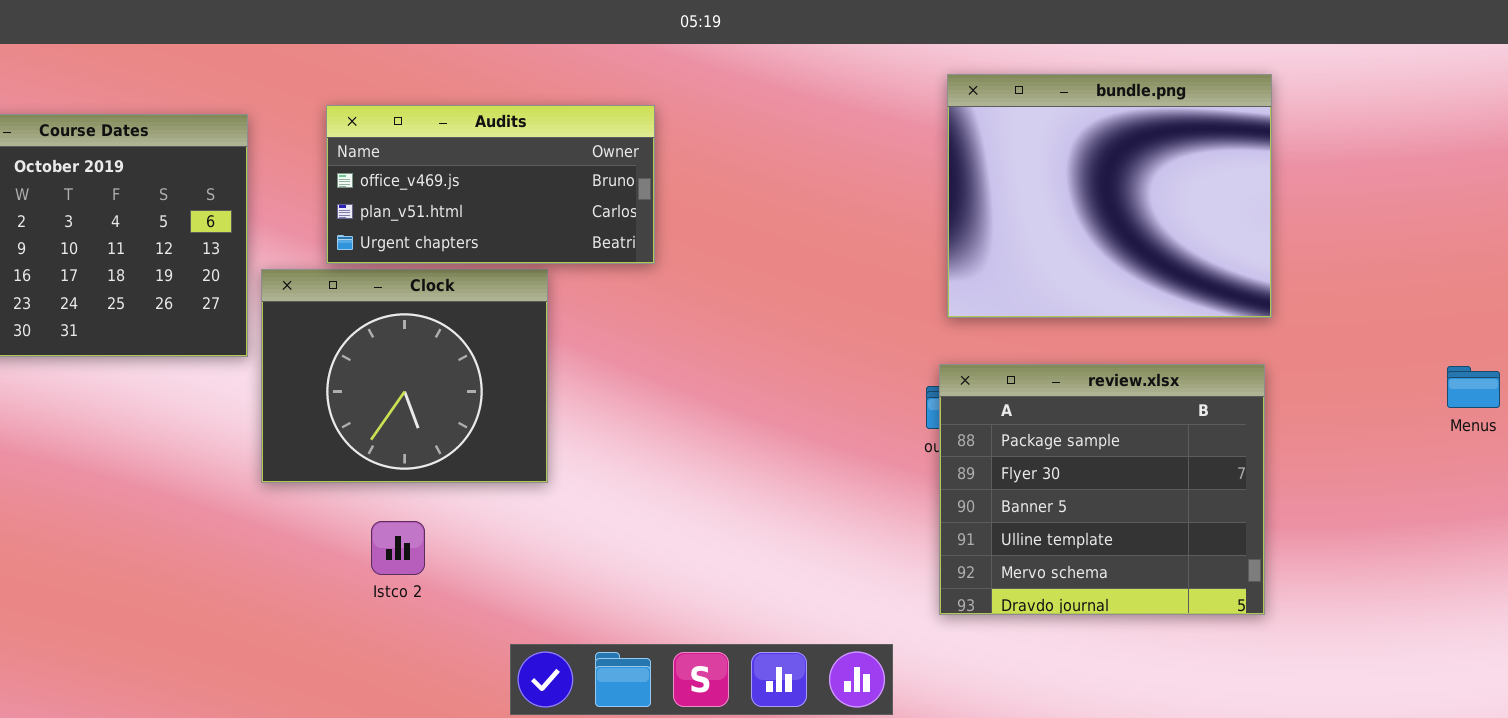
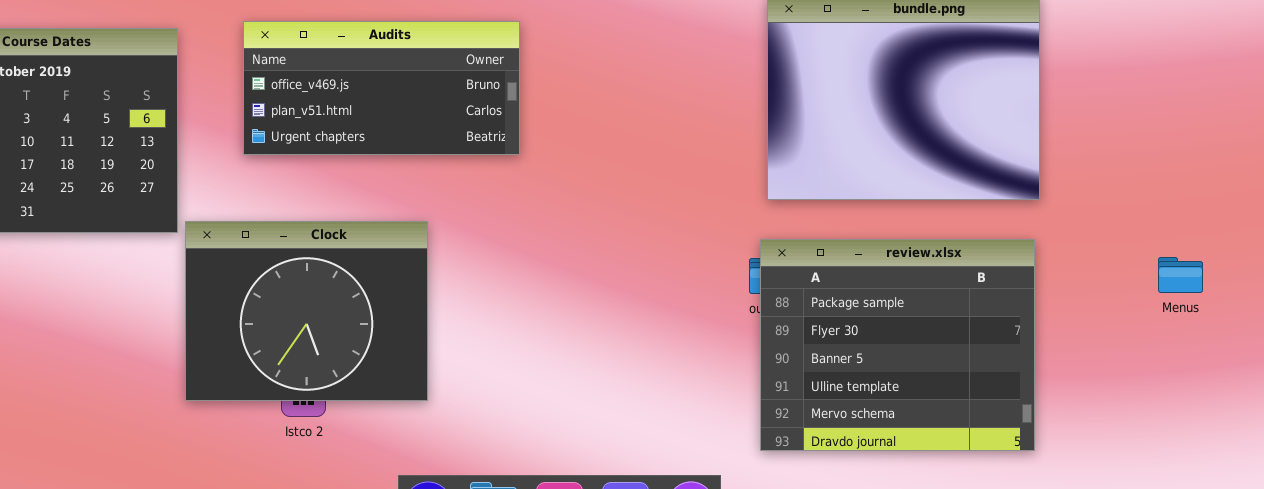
Clock: [261,269,548,483] -> [185,221,428,401], moved
Menus: [1447,366,1500,408] -> [1158,257,1203,293], moved

